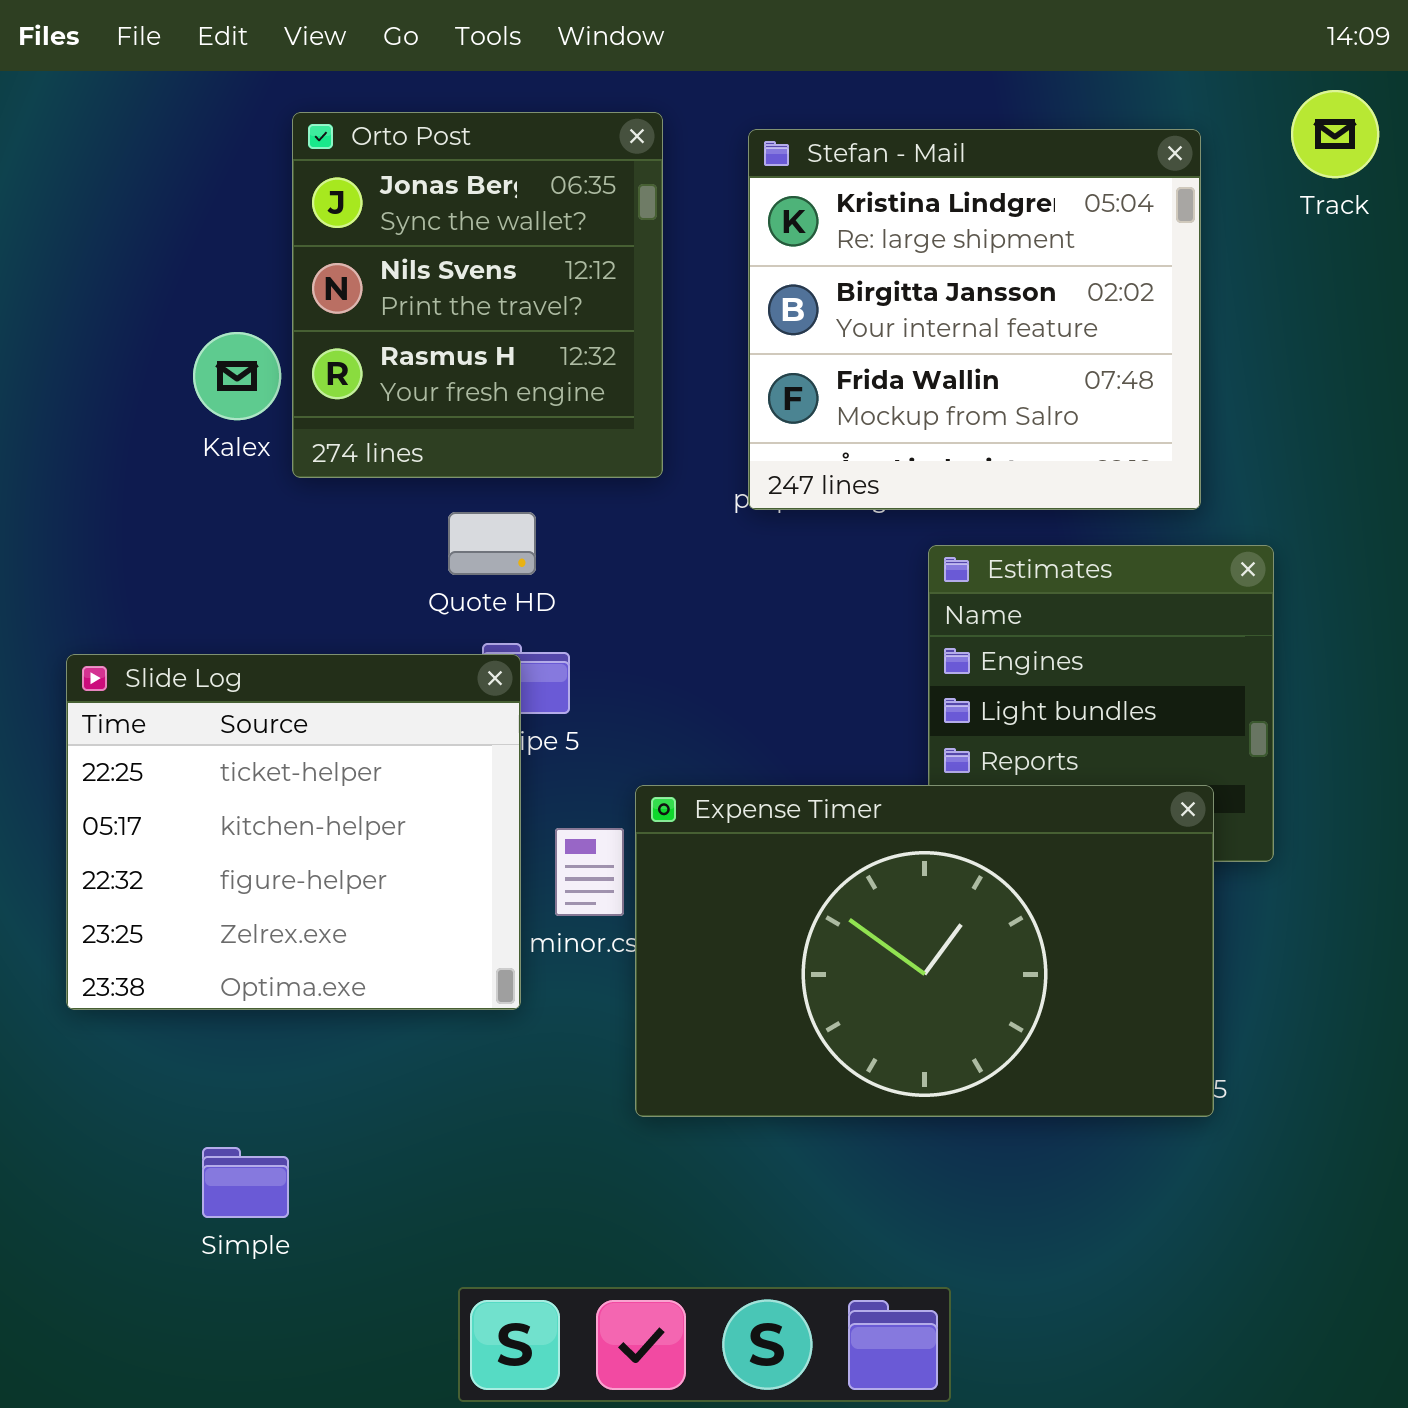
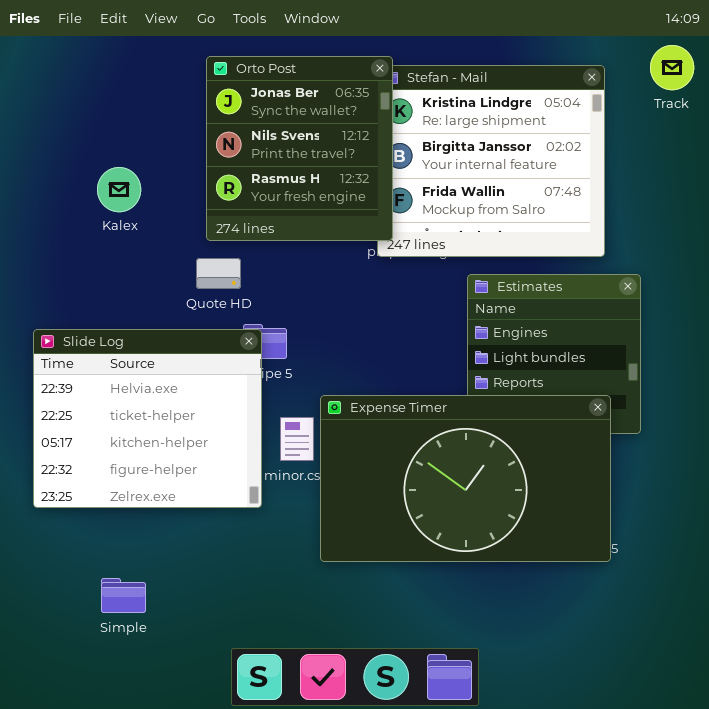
Orto Post: [292,112,663,478] -> [206,56,393,241], moved
Quote HD: [448,512,536,575] -> [196,258,241,289], moved
Slide Log: [66,654,521,1010] -> [33,329,262,508], scrolled up 1 row

